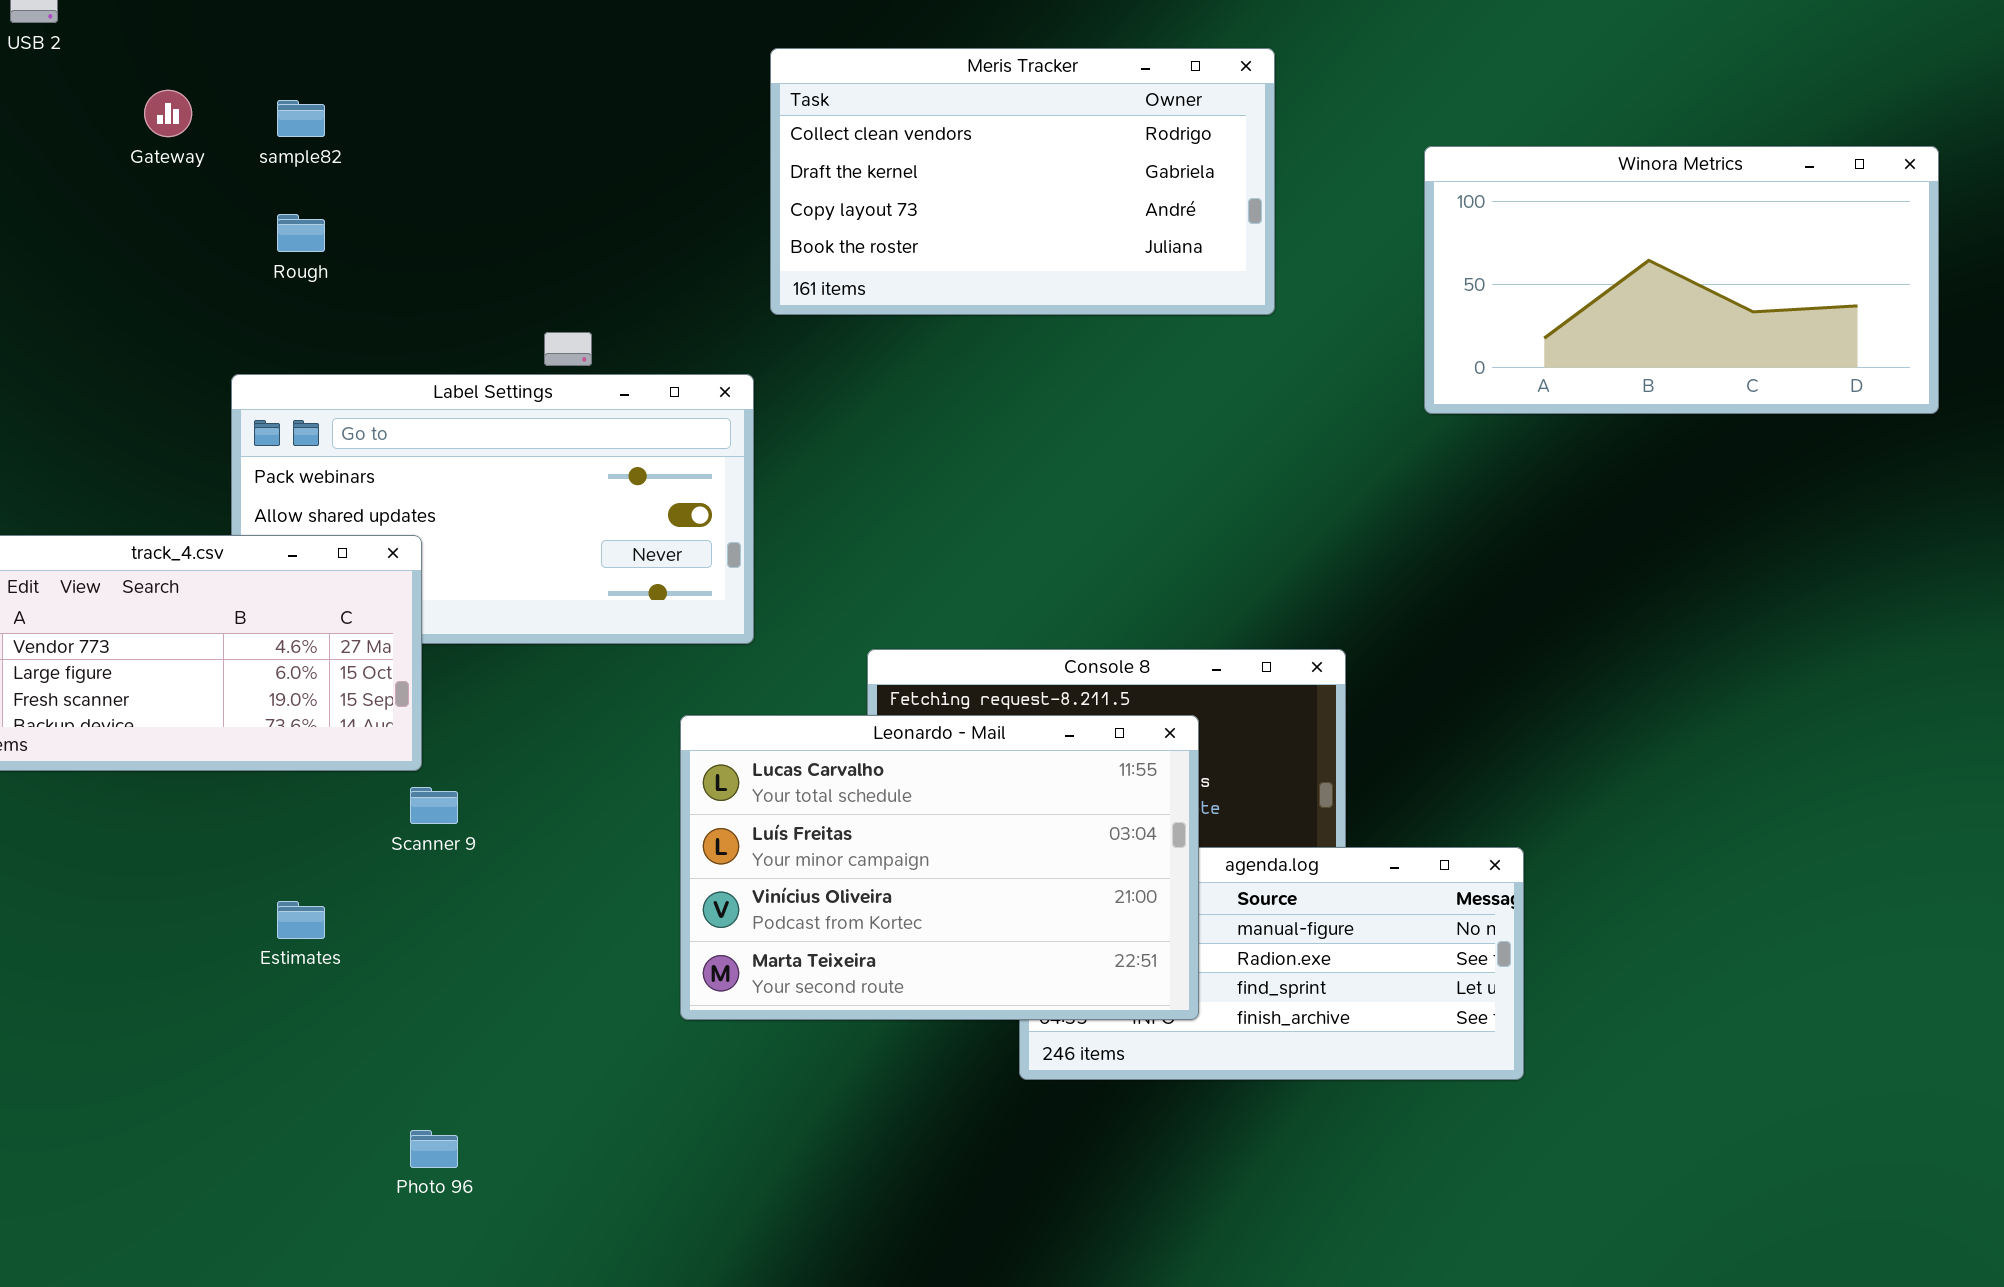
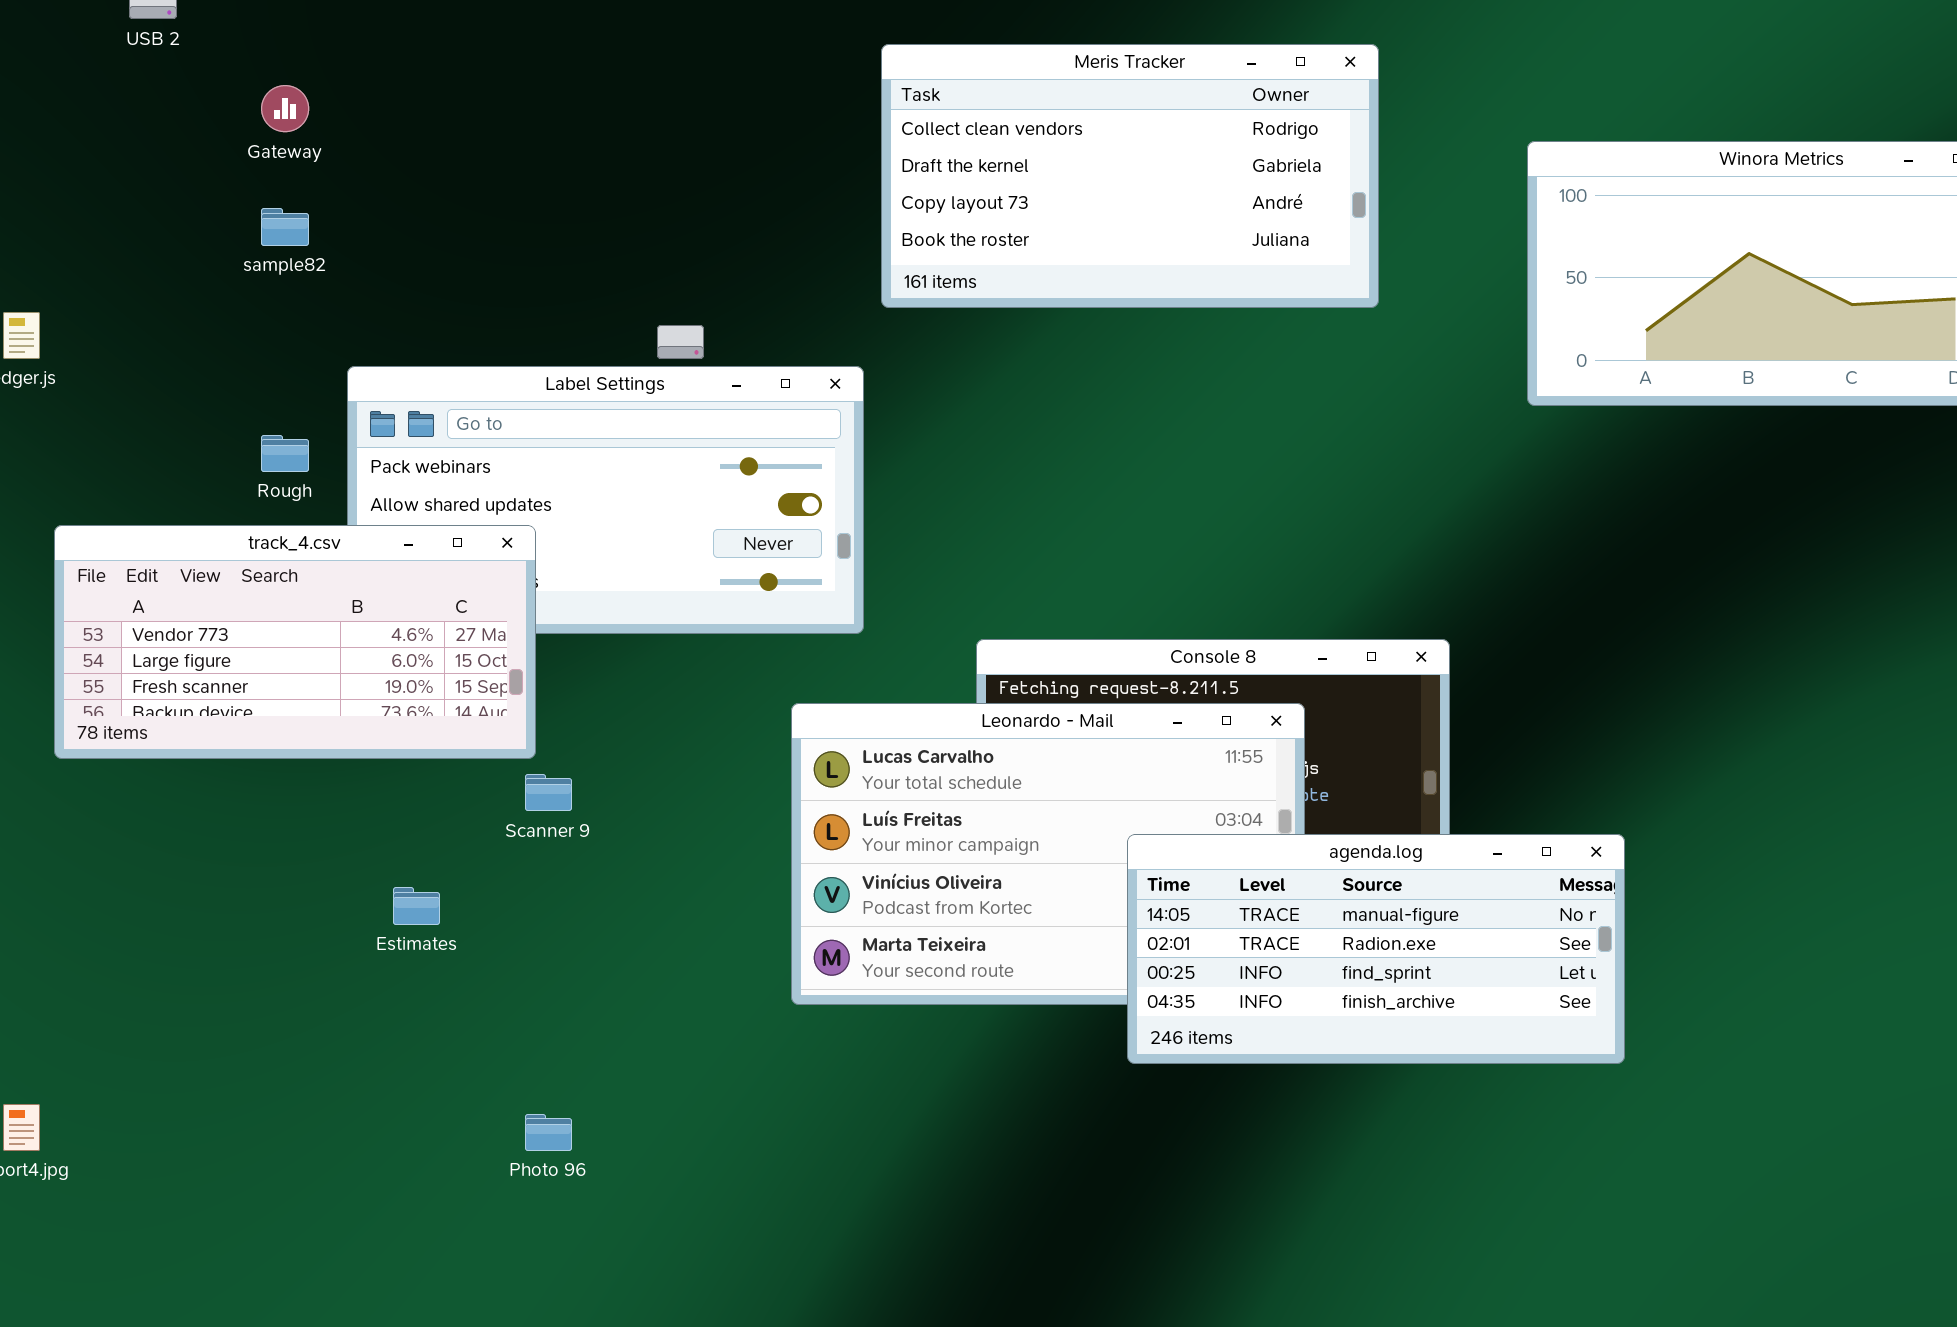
sample82: [277,100,325,137] -> [261,208,309,246], moved
Rough: [277,214,325,252] -> [261,435,309,472], moved
agenda.log: [1019,847,1524,1080] -> [1127,834,1625,1064], raised

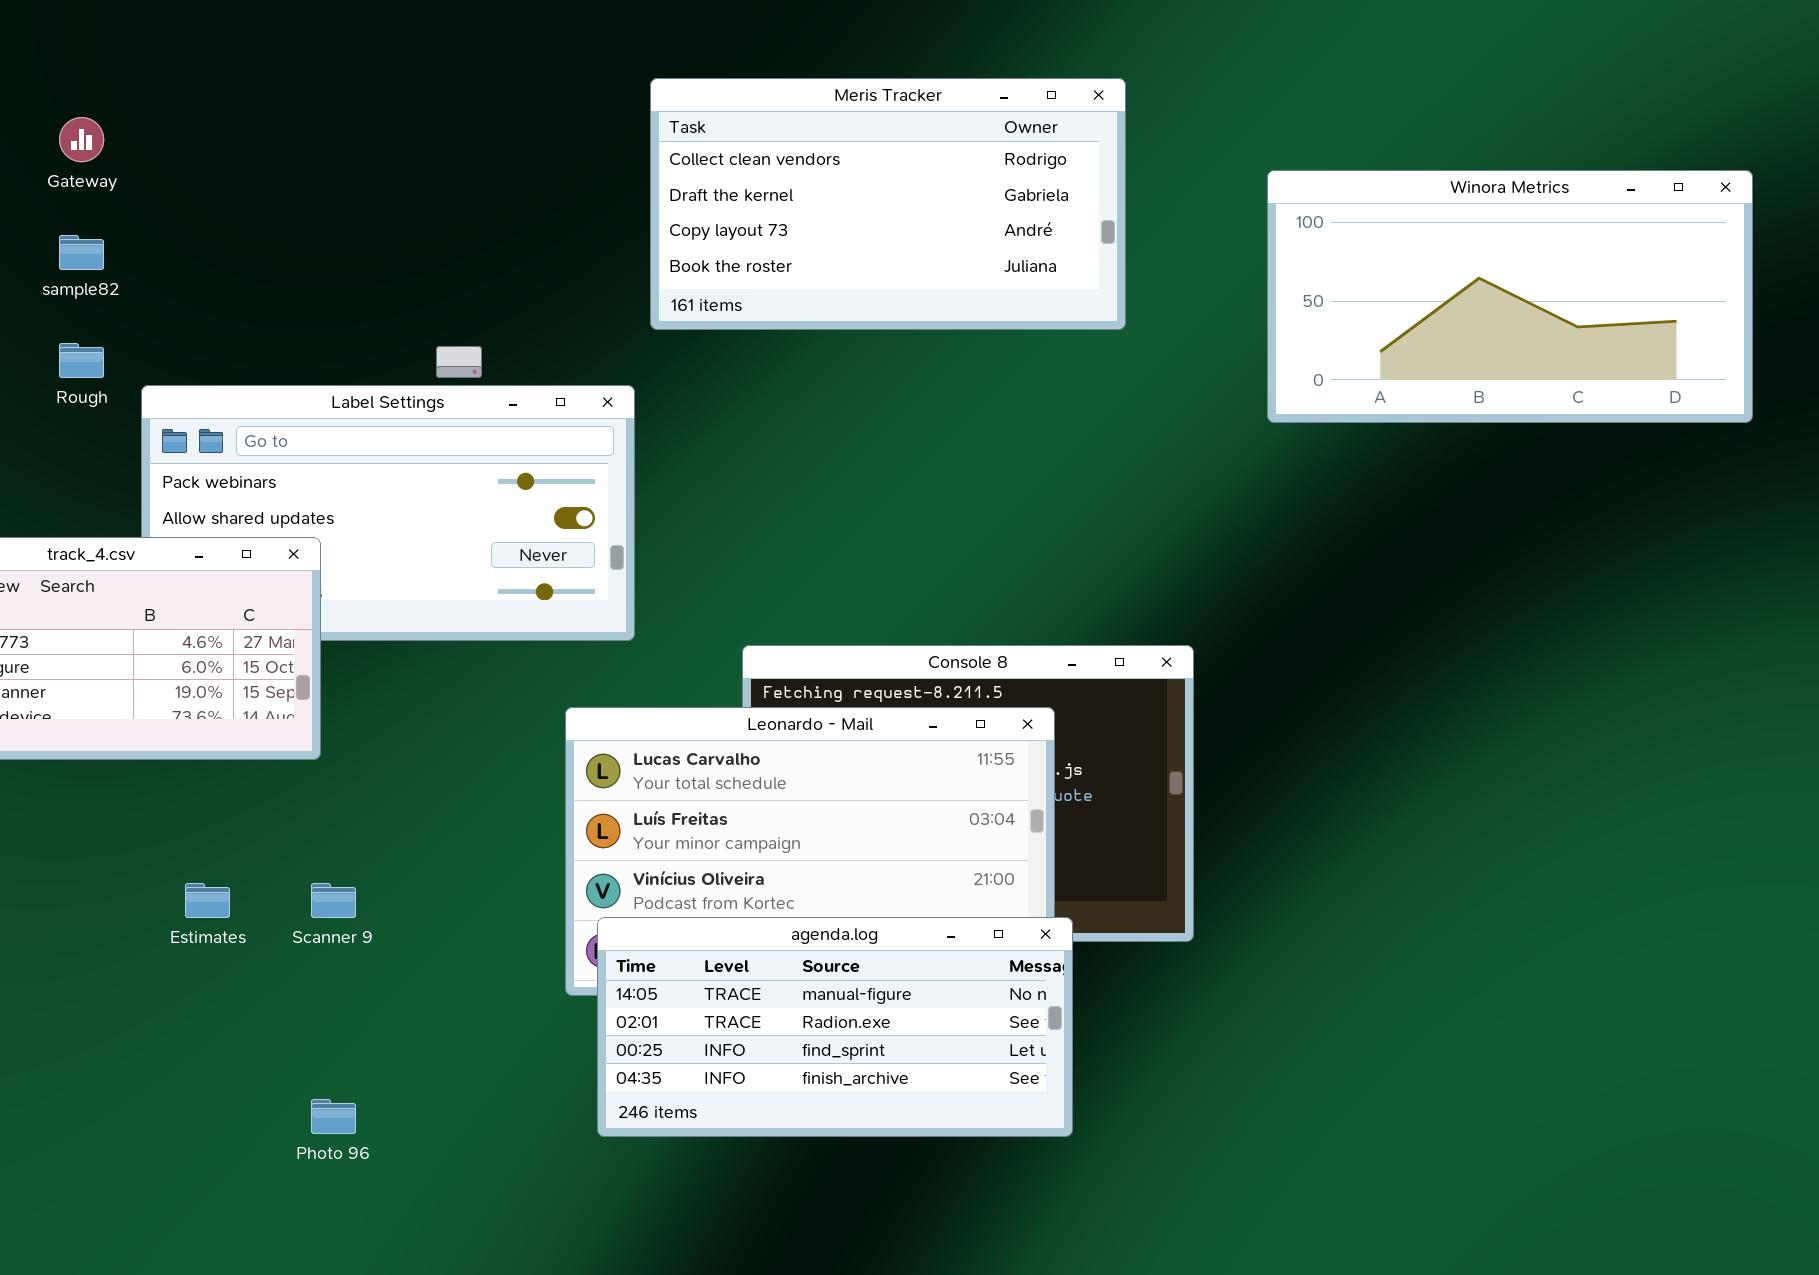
Rough: [261,435,309,472] -> [59,343,104,378], moved
Scanner 9: [525,774,572,811] -> [311,883,356,918], moved
agenda.log: [1127,834,1625,1064] -> [597,917,1073,1137], moved

